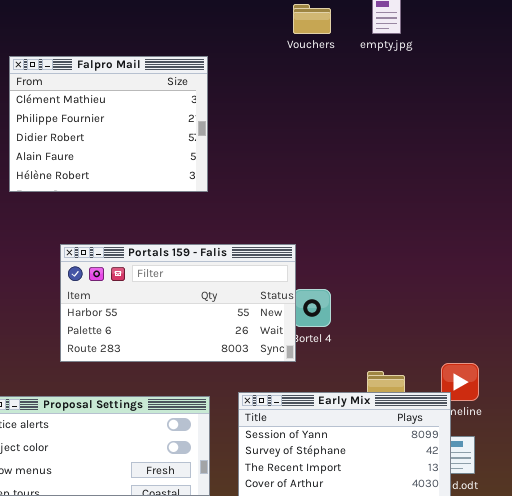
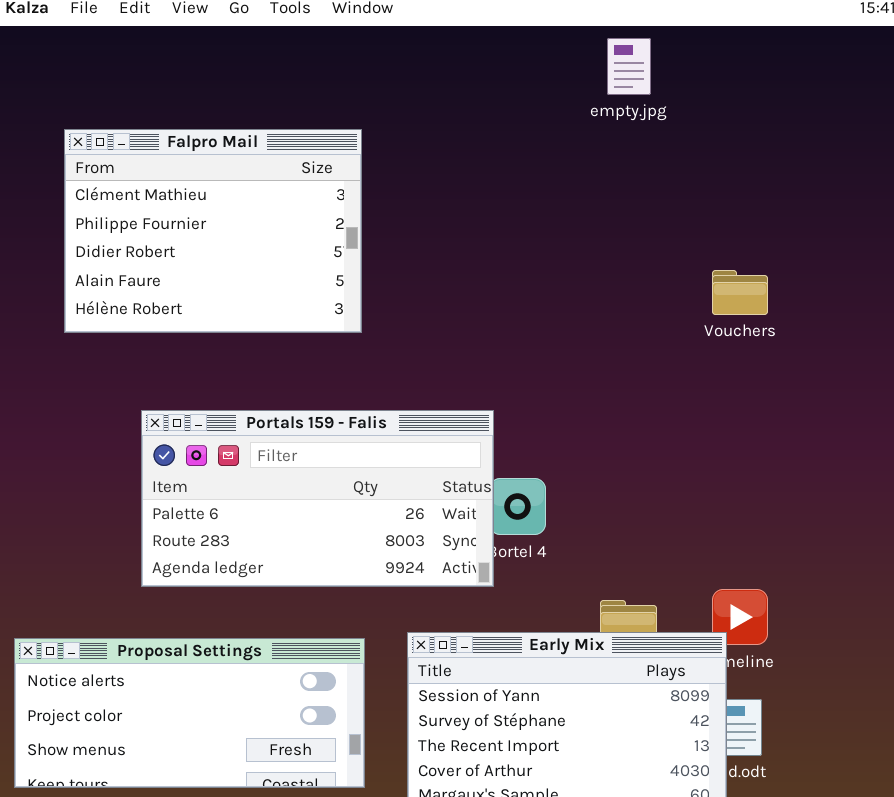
Vouchers: [293,4,331,34] -> [712,270,768,315], moved
Portals 159 - Falis: [60,244,296,362] -> [141,410,494,587], scrolled down 1 row

